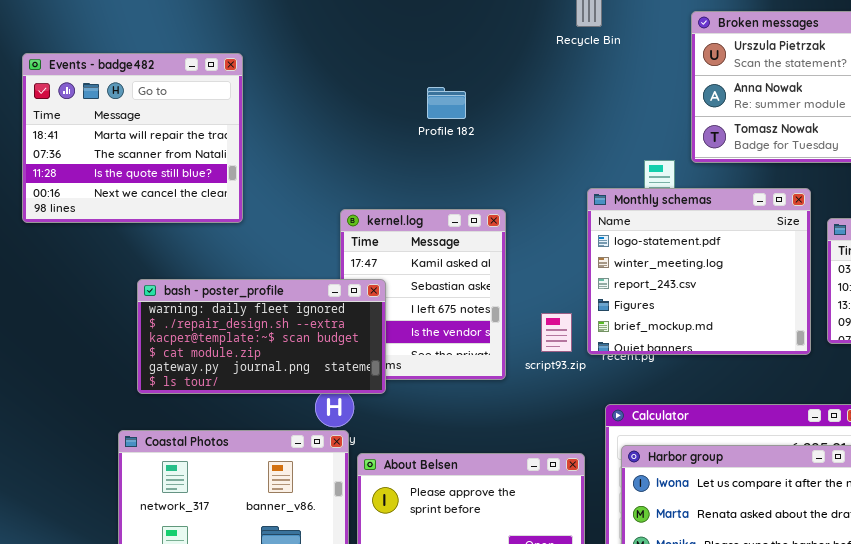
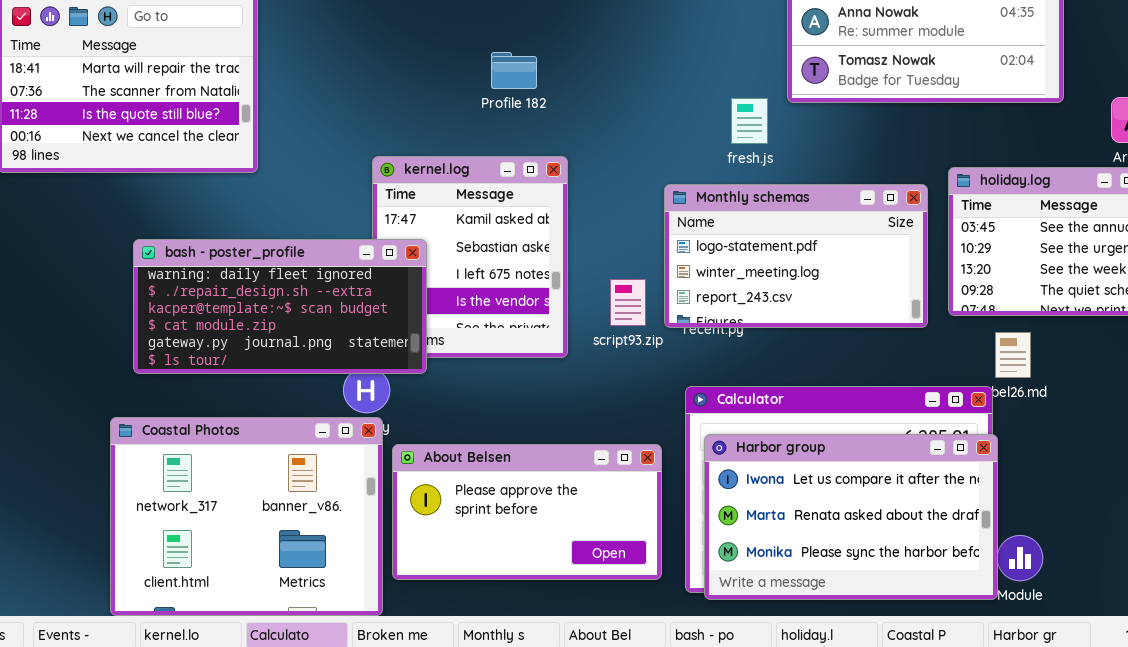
Profile 182: [427,87,466,119] -> [491,52,537,89], moved
Monthly schemas: [587,188,811,355] -> [664,184,928,328], resized

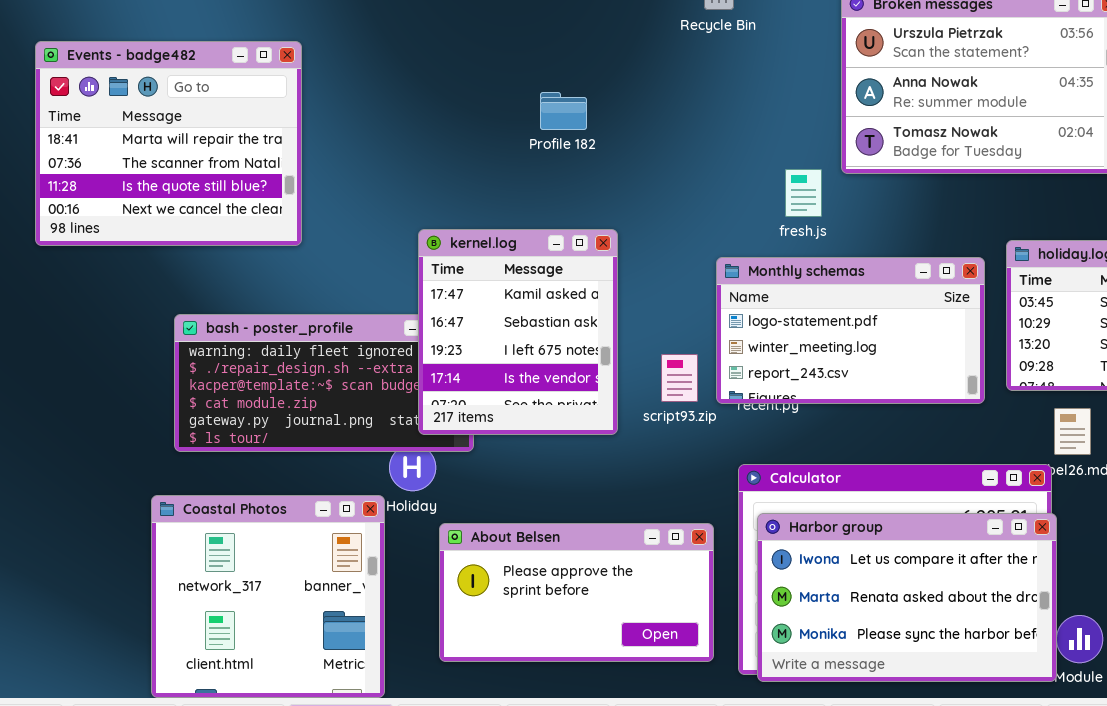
Profile 182: [491,52,537,89] -> [540,92,587,130], moved
kernel.log: [372,156,568,358] -> [418,229,618,435], raised
Coastal Photos: [110,417,383,616] -> [151,495,385,698], resized

